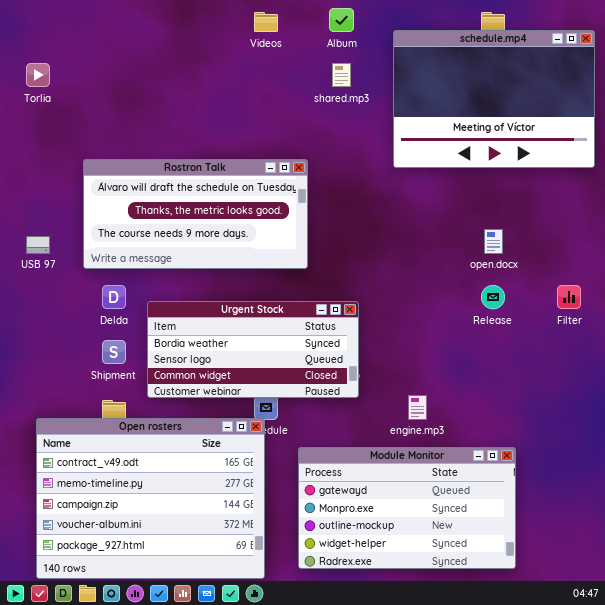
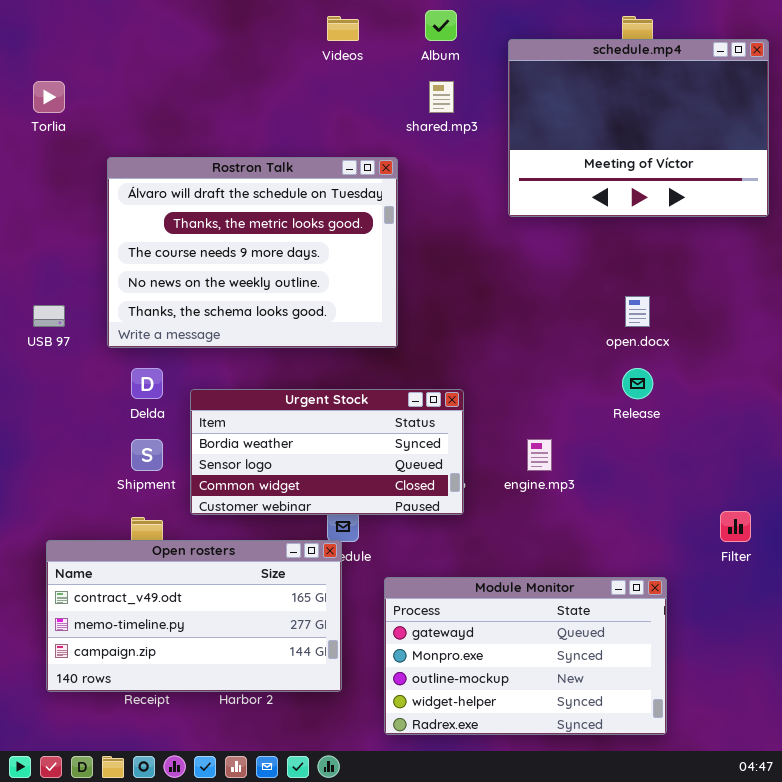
Rostron Talk: [83,159,308,269] -> [107,157,398,348], resized
Filter: [557,285,581,309] -> [720,511,751,542], moved
engine.mp3: [408,395,427,420] -> [527,439,552,471], moved
Open rosters: [36,418,265,579] -> [46,540,342,692], resized

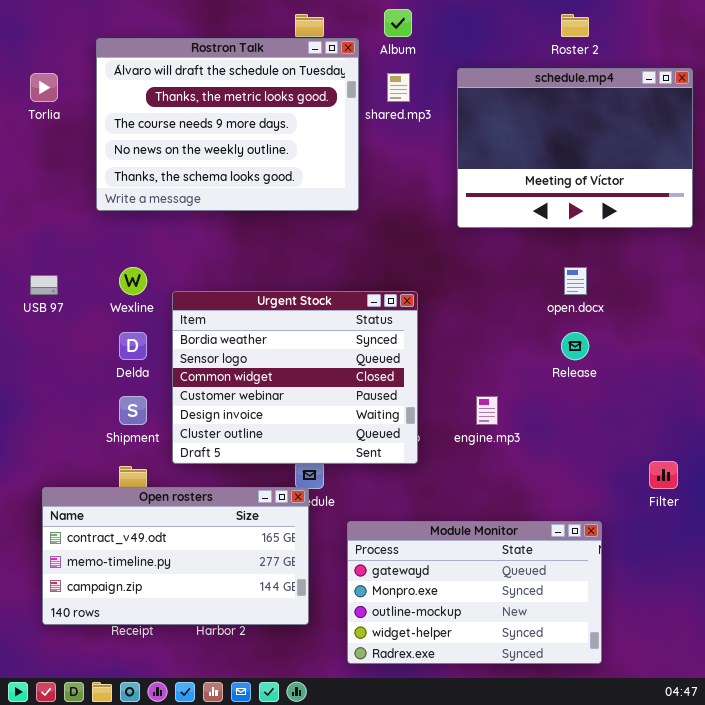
schedule.mp4: [508,39,769,217] -> [457,68,693,228], moved
Rostron Talk: [107,157,398,348] -> [96,38,359,211], moved
Urgent Stock: [190,389,464,515] -> [172,291,418,464], resized

